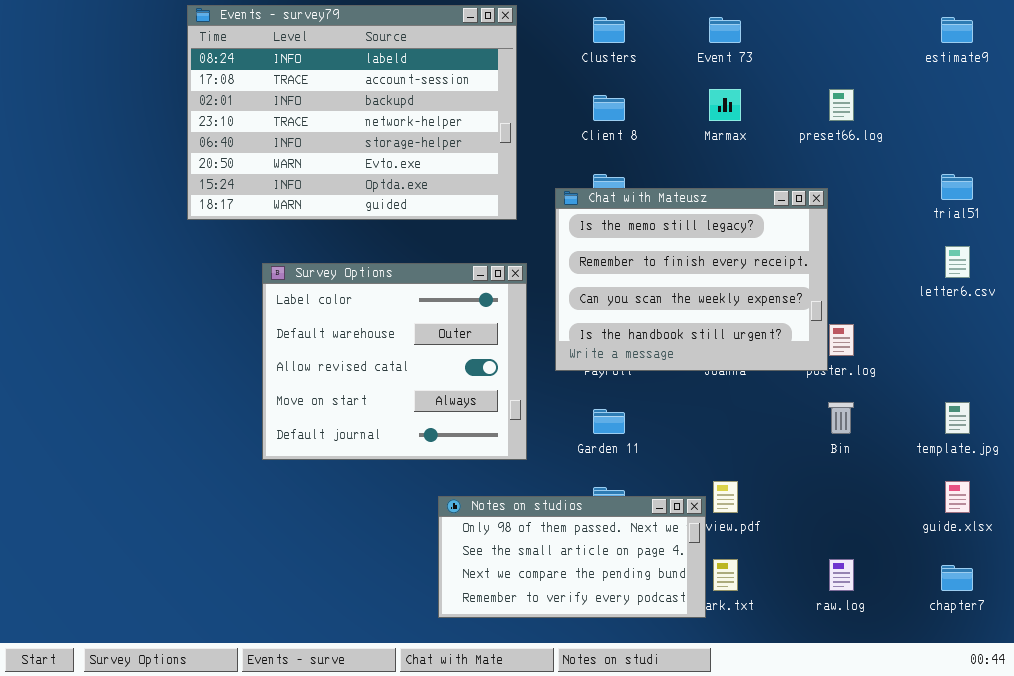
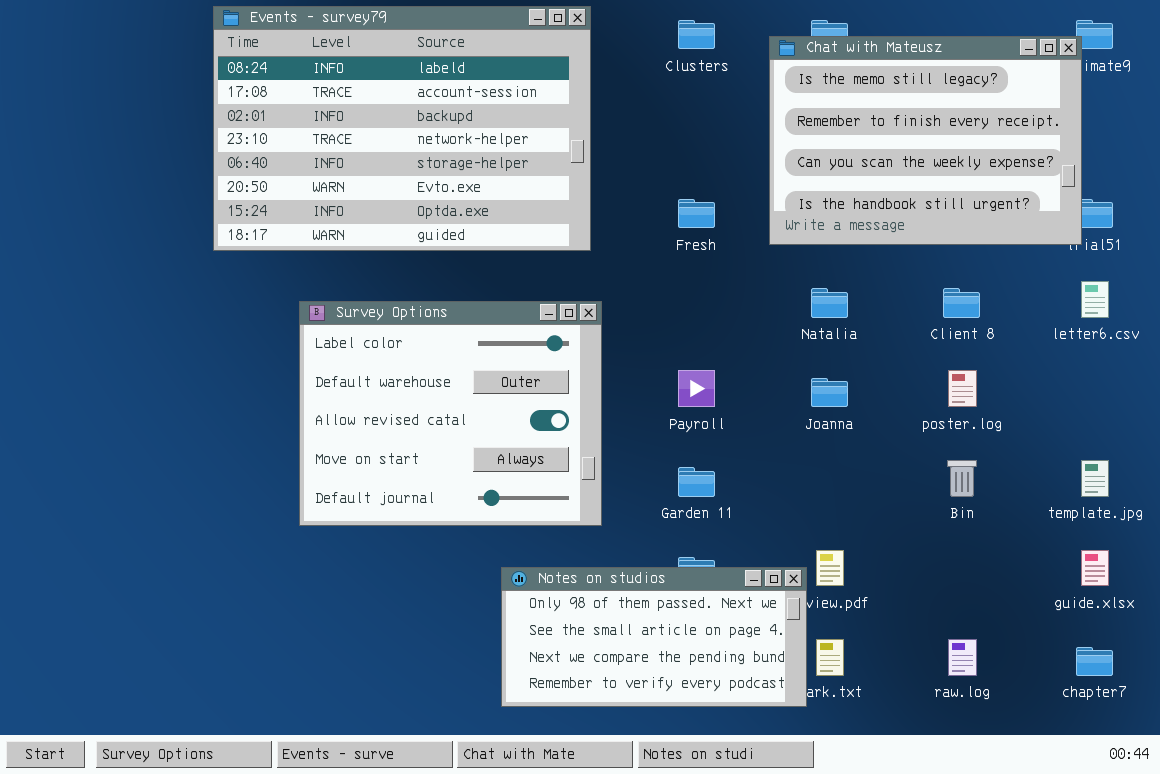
Client 8: [593,95,625,121] -> [943,288,980,318], moved
Chat with Mateusz: [555,188,828,371] -> [769,36,1082,245], moved

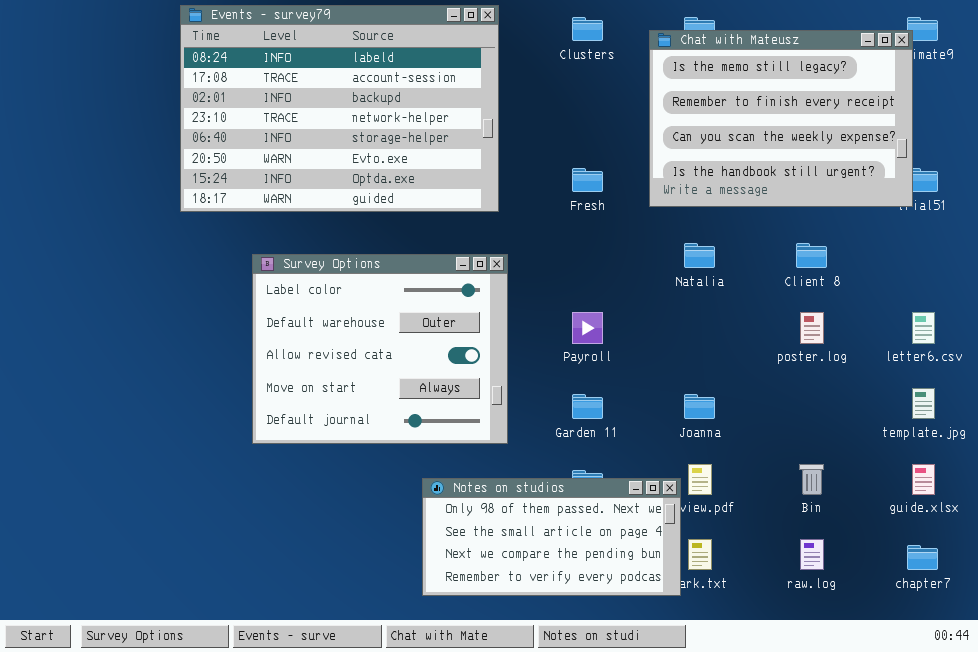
letter6.csv: [1081,281,1109,318] -> [912,312,935,344], moved
Joanna: [811,378,848,407] -> [684,394,715,419], moved
Bin: [947,460,977,497] -> [799,464,824,495], moved

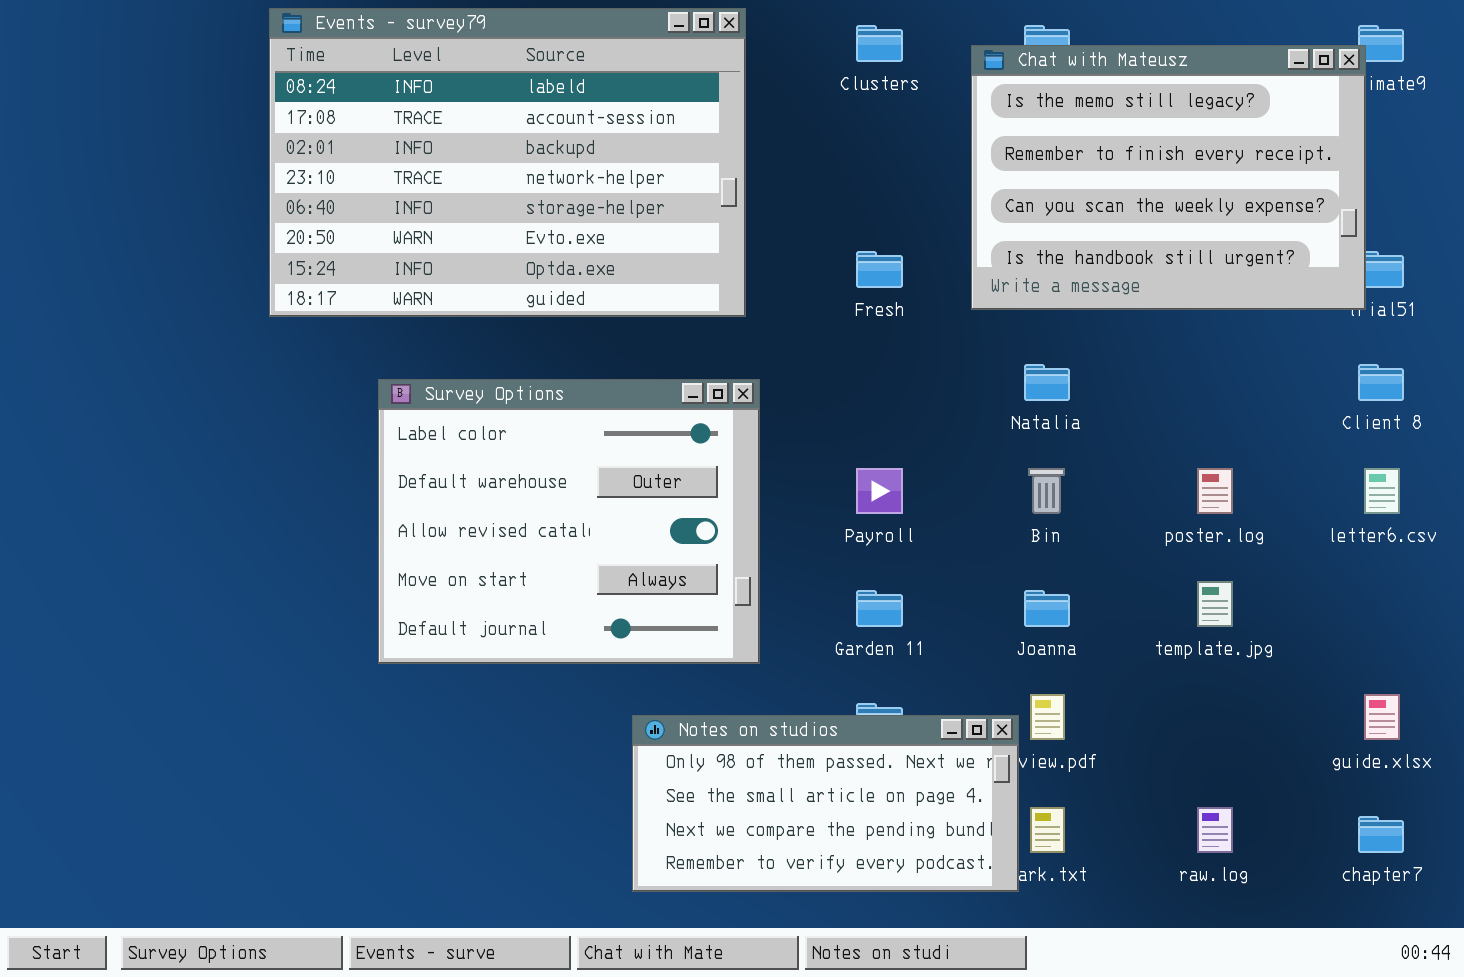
Client 8: [796,243,827,268] -> [1358,364,1404,401], moved
template.jpg: [912,388,935,419] -> [1197,581,1233,627], moved
Bin: [799,464,824,495] -> [1028,468,1065,514], moved

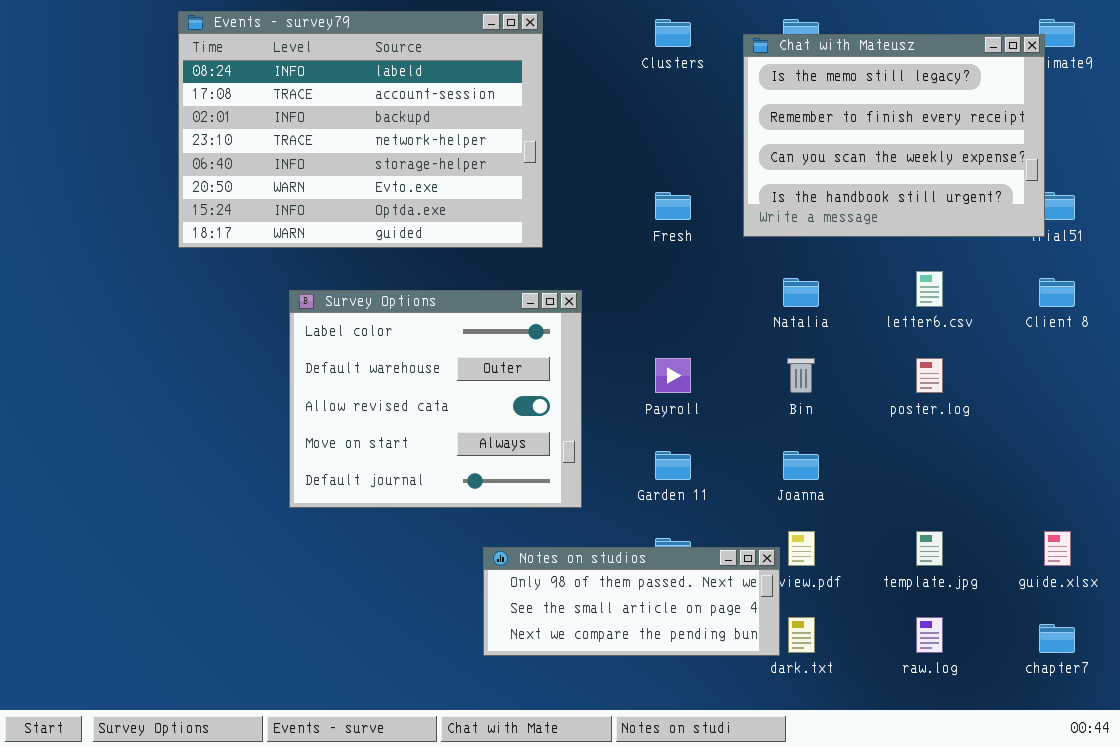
Events - survey79: [269,8,746,317] -> [178,11,543,248], moved
letter6.csv: [1364,468,1400,514] -> [916,271,943,307], moved
template.jpg: [1197,581,1233,627] -> [916,531,943,566], moved
Notes on studios: [632,715,1019,892] -> [483,547,780,656], resized

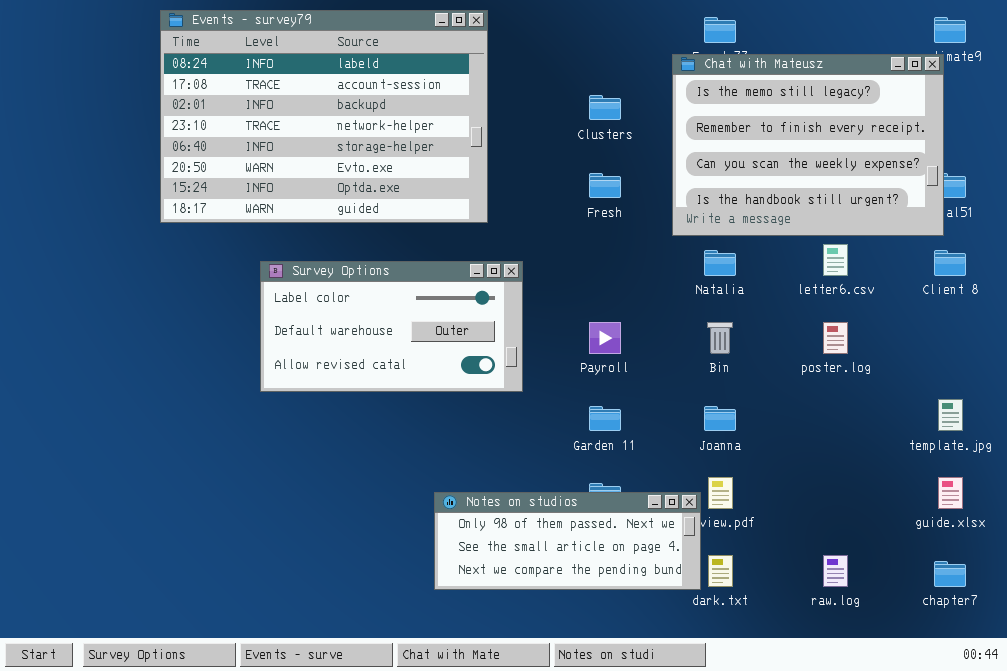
Clusters: [655,19,691,47] -> [589,95,621,120], moved
Chat with Mateusz: [743,34,1045,237] -> [672,54,944,236], moved
Survey Options: [289,290,582,508] -> [260,261,523,392], resized
template.jpg: [916,531,943,566] -> [938,399,963,431], moved

